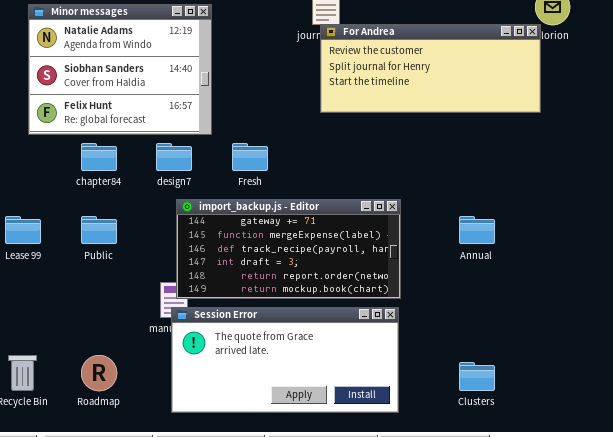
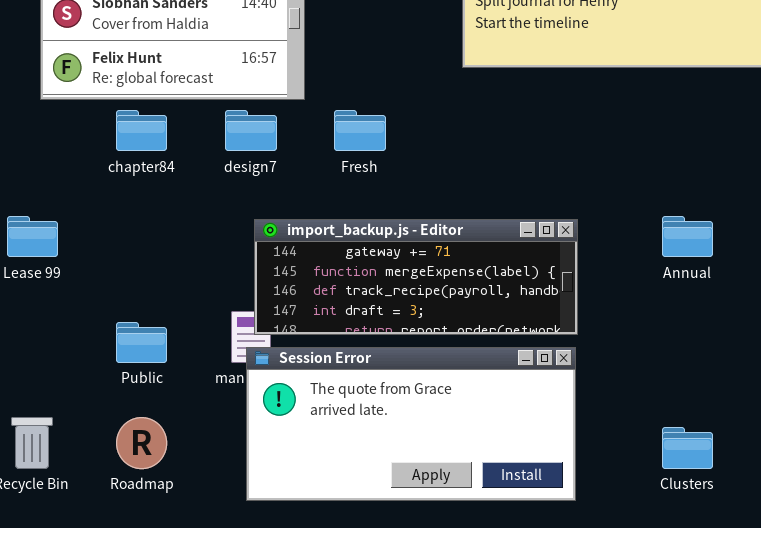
import_backup.js - Editor: [176,199,401,299] -> [254,219,578,335], resized
Public: [81,216,117,244] -> [116,322,167,363], moved

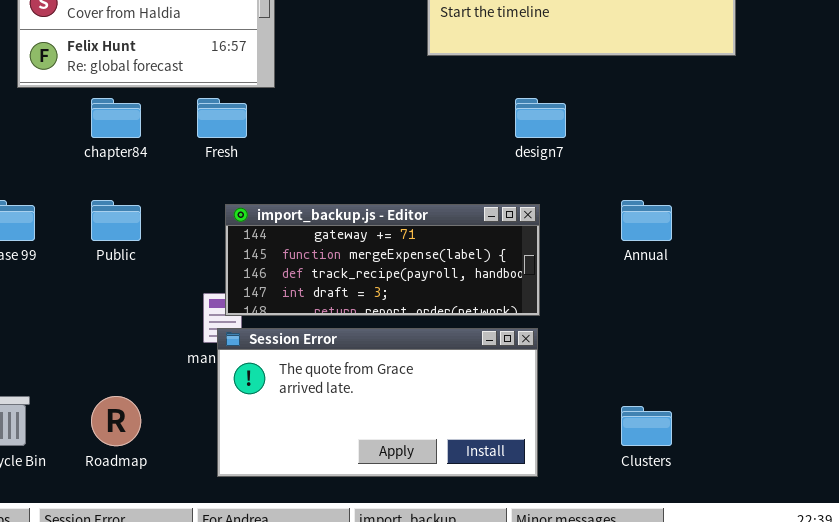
design7: [225,110,277,151] -> [515,98,566,138], moved
Fresh: [334,110,386,151] -> [197,98,247,138], moved
Public: [116,322,167,363] -> [91,200,141,241], moved

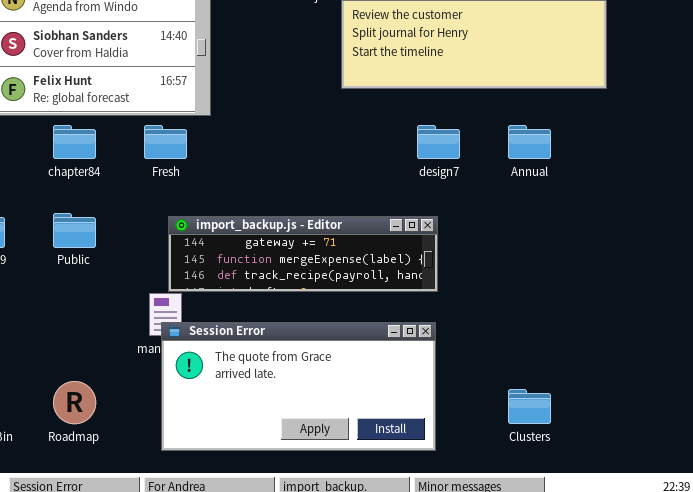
Annual: [621,200,672,241] -> [508,125,551,159], moved
import_backup.js - Editor: [225,204,540,316] -> [168,216,438,292], resized

